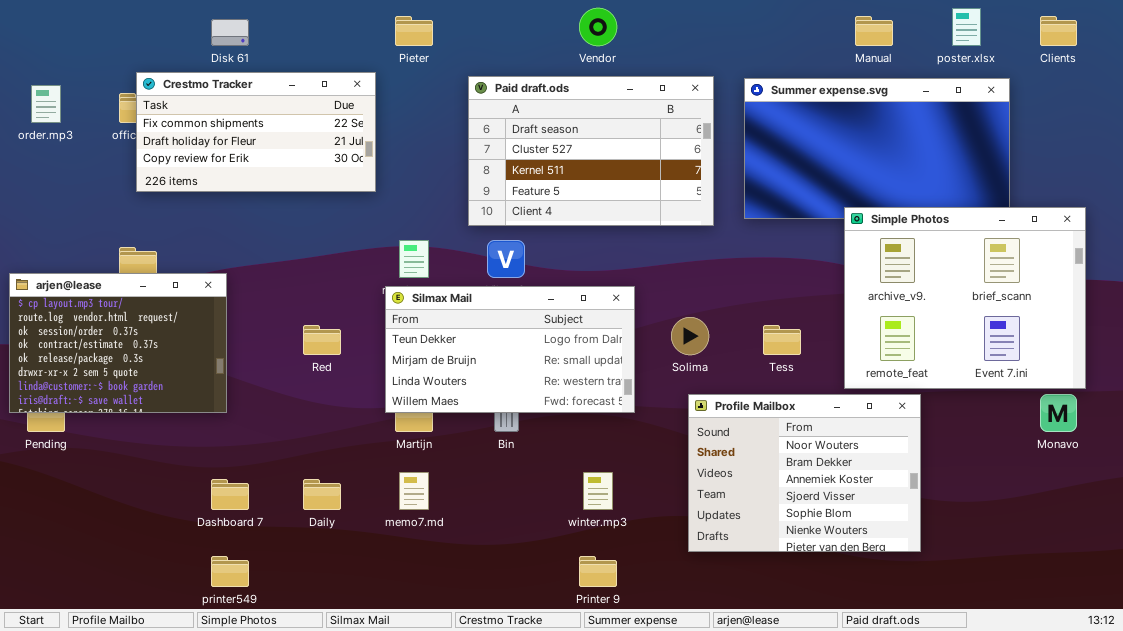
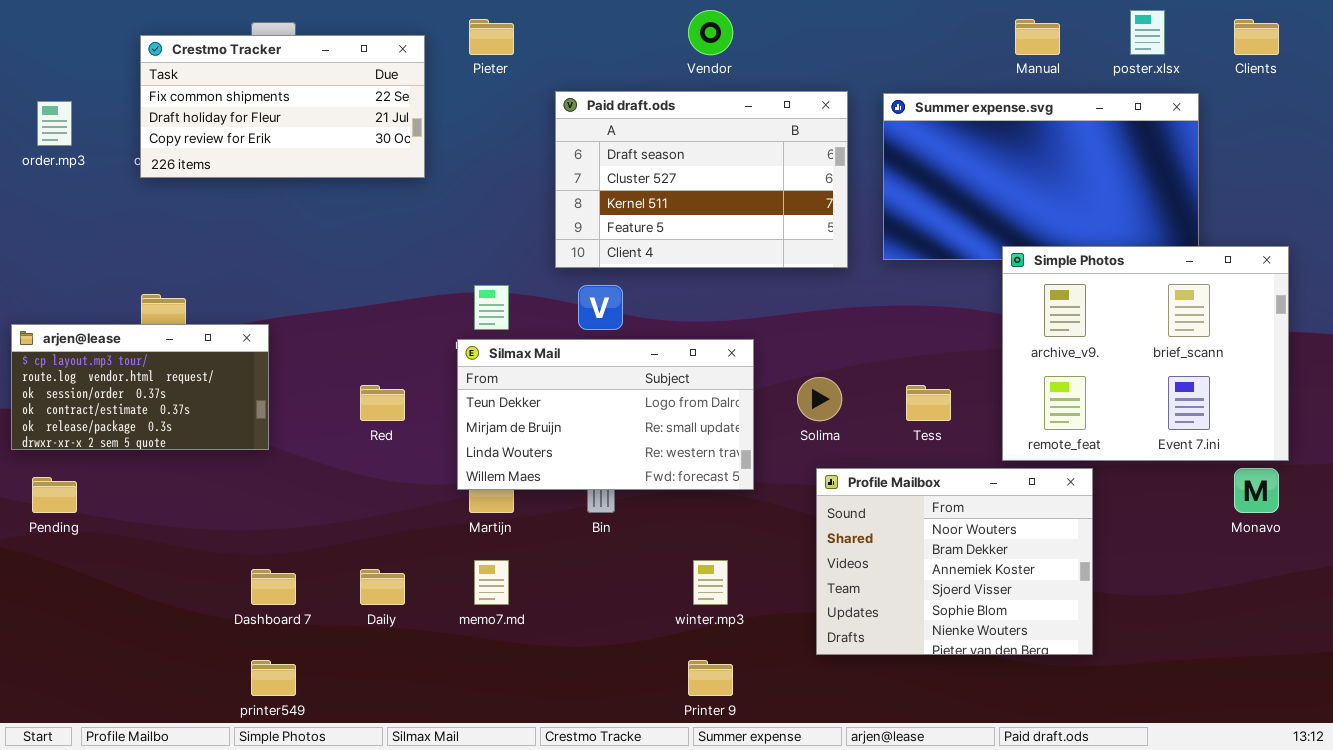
Crestmo Tracker: [136,72,376,192] -> [140,35,425,178], moved
arjen@lease: [9,273,227,413] -> [11,324,269,450], resized

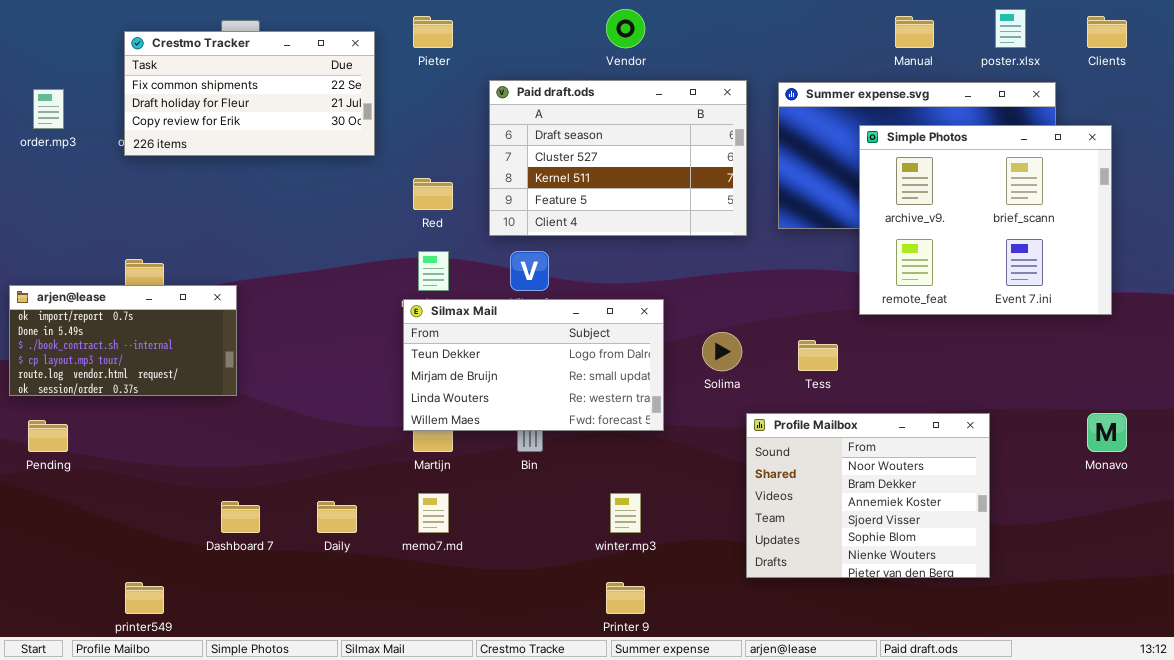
Simple Photos: [1002,246,1289,461] -> [859,125,1112,315], moved
arjen@lease: [11,324,269,450] -> [9,285,237,396], scrolled up 3 rows
Red: [360,385,405,421] -> [413,178,453,210], moved
Profile Mailbox: [816,468,1093,655] -> [746,413,990,578], moved
printer549: [251,660,296,696] -> [125,582,164,614], moved

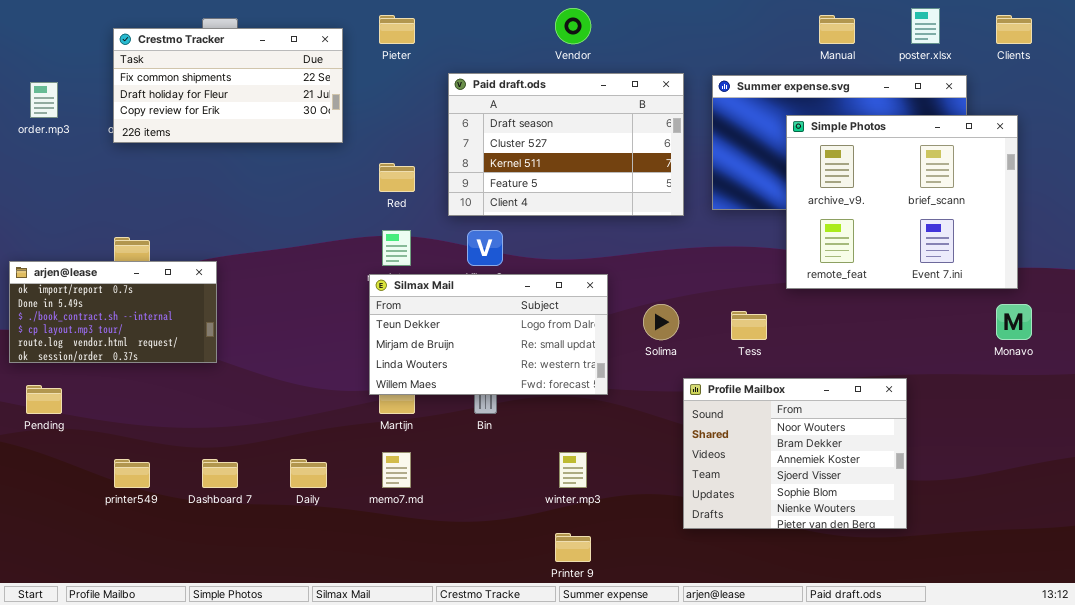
Monavo: [1087,413,1127,452] -> [996,304,1032,340], moved
printer549: [125,582,164,614] -> [114,459,150,488], moved

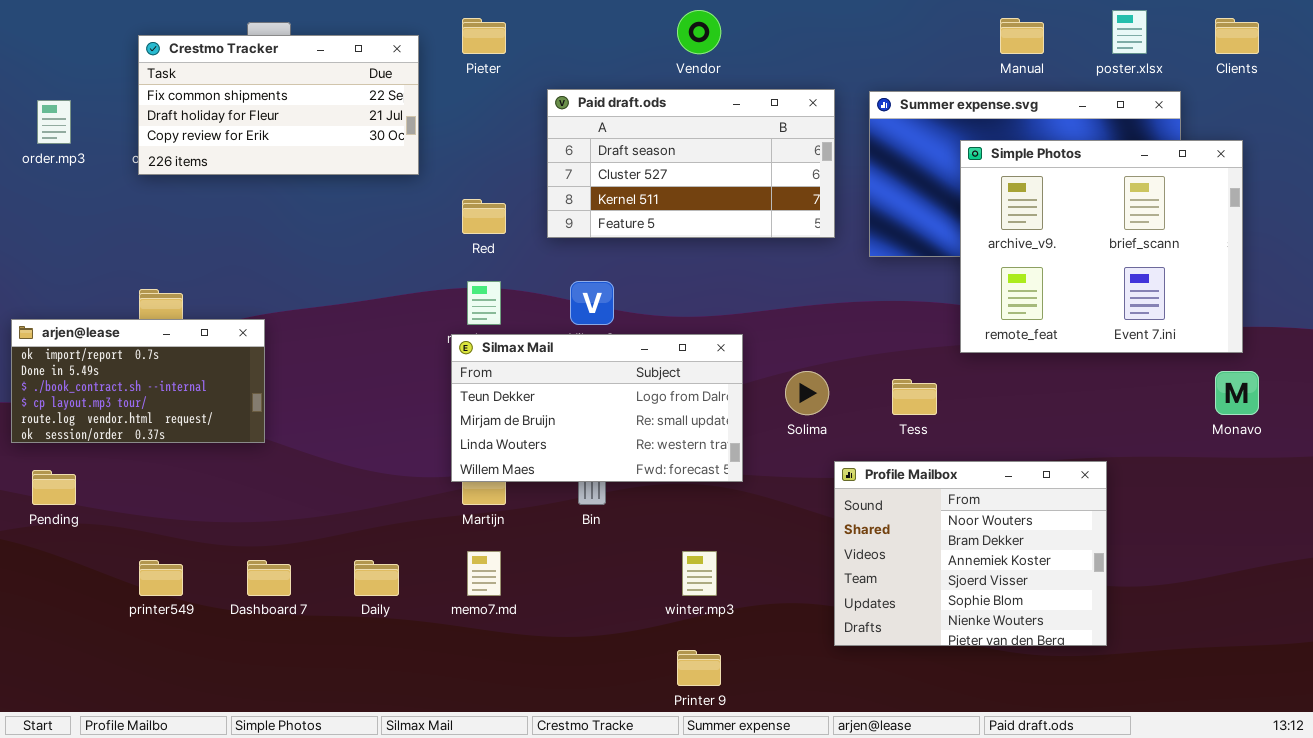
Paid draft.ods: [448,73,684,216] -> [547,89,835,238], resized

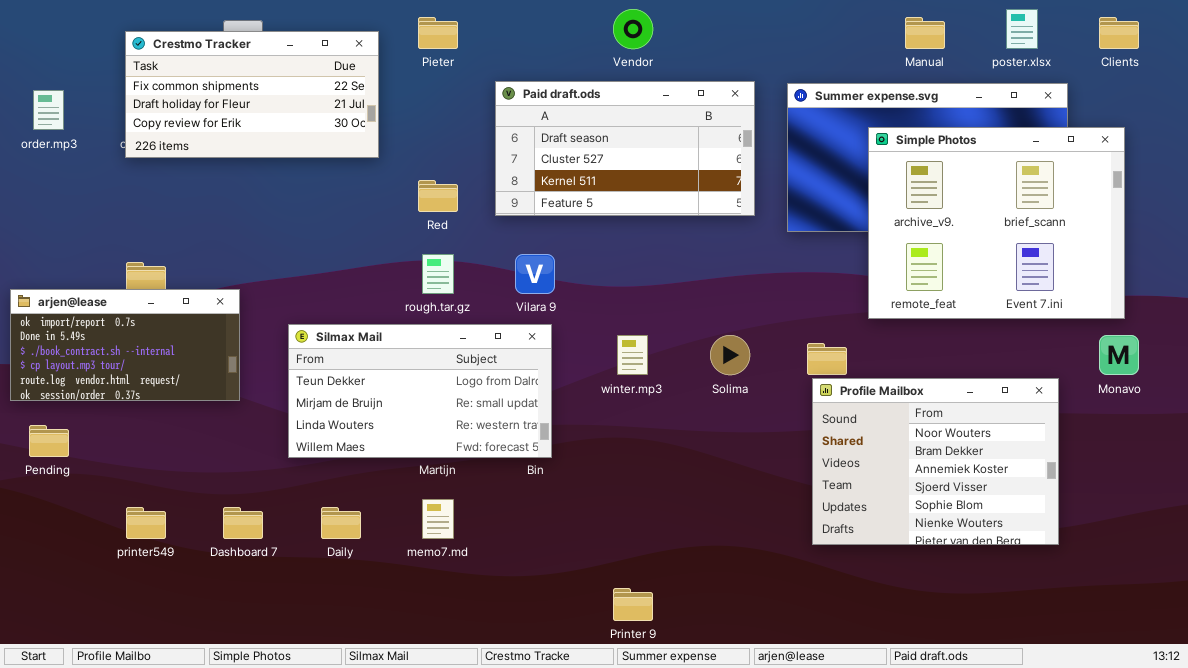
Silmax Mail: [451,334,743,482] -> [288,324,552,458], moved
Profile Mailbox: [834,461,1107,646] -> [812,378,1059,545], moved
winter.mp3: [682,551,717,596] -> [617,335,648,375], moved

